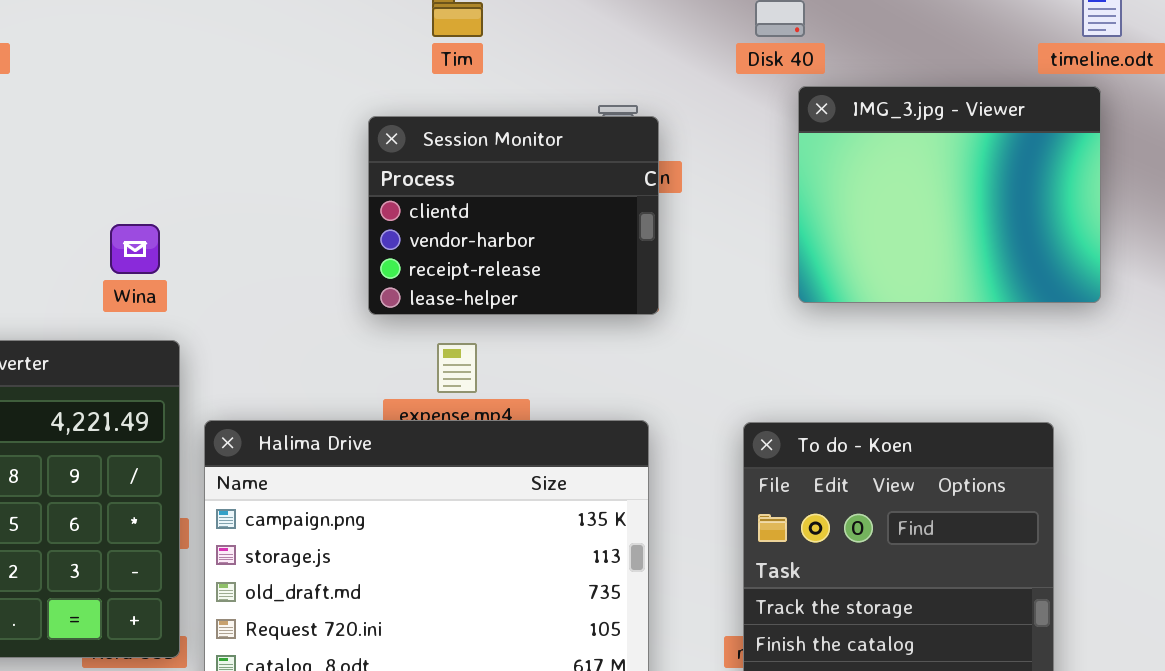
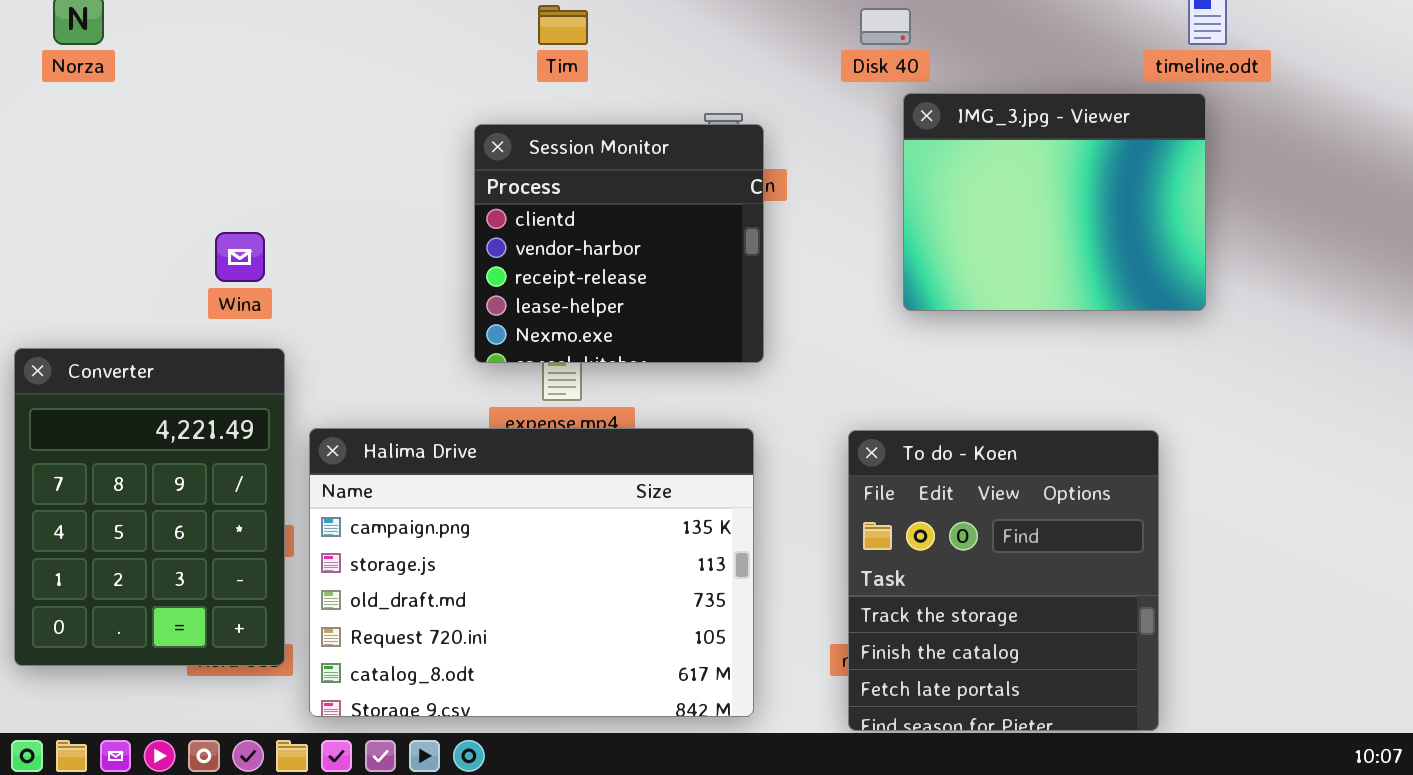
Session Monitor: [368,116,659,315] -> [474,124,764,363], resized

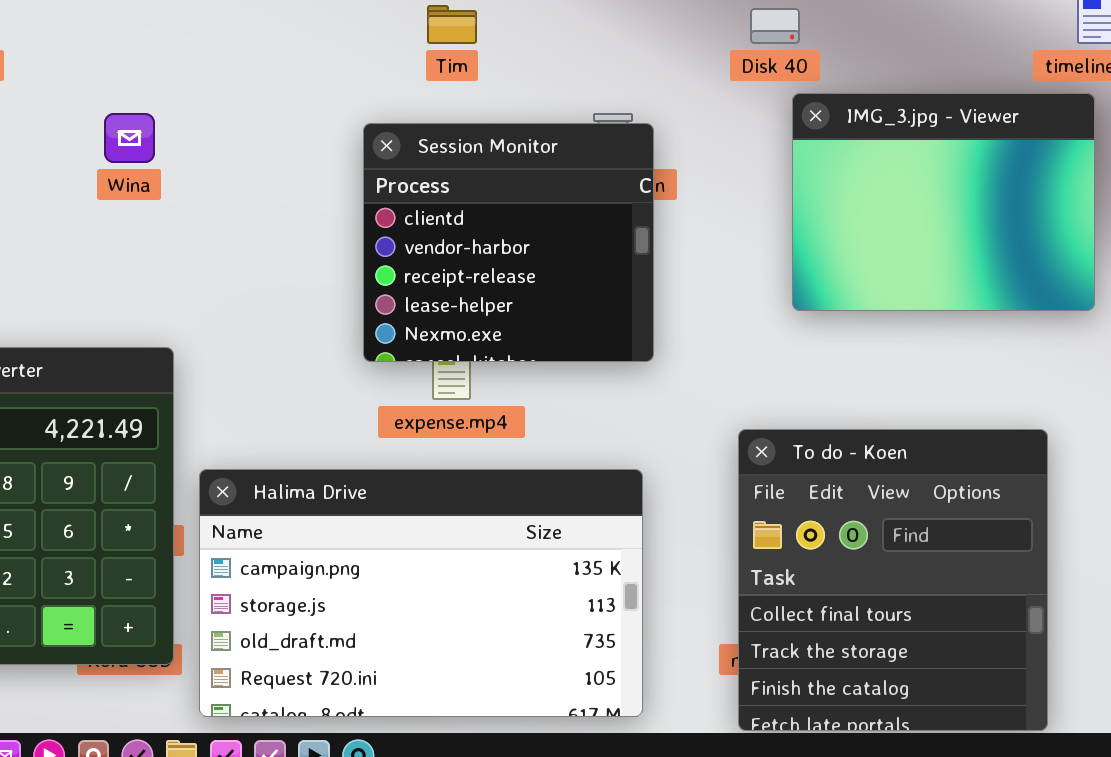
Wina: [215,232,265,282] -> [104,113,155,163], moved
Halima Drive: [309,428,754,717] -> [199,469,643,717], resized
To do - Koen: [848,430,1159,731] -> [738,429,1048,731], scrolled up 1 row

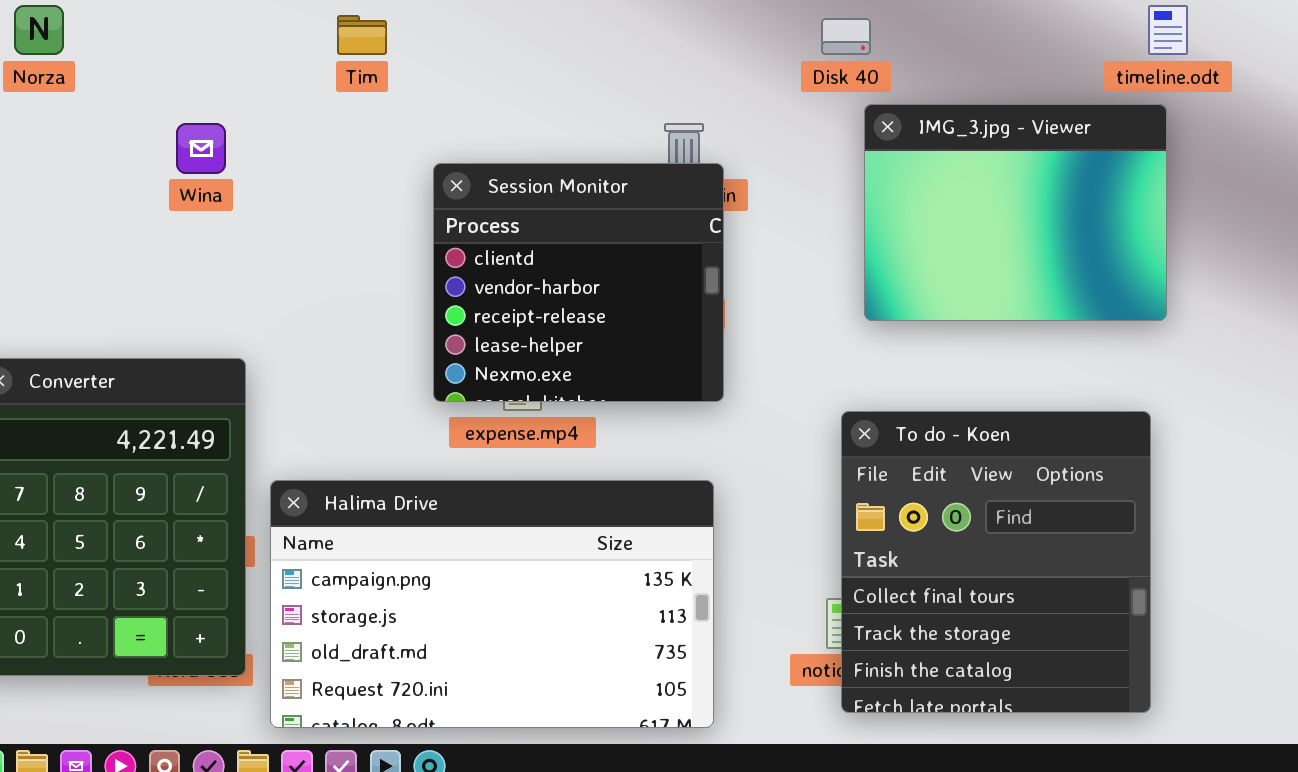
Tim: [427,5,477,44] -> [337,15,387,55], moved
Session Monitor: [363,123,654,362] -> [433,163,724,402], moved
To do - Koen: [738,429,1048,731] -> [841,411,1151,713], moved

